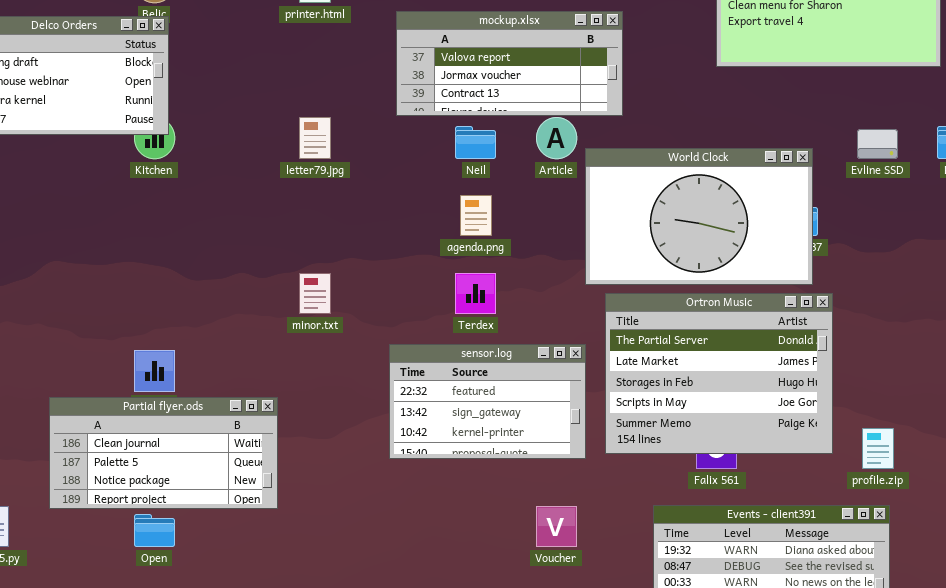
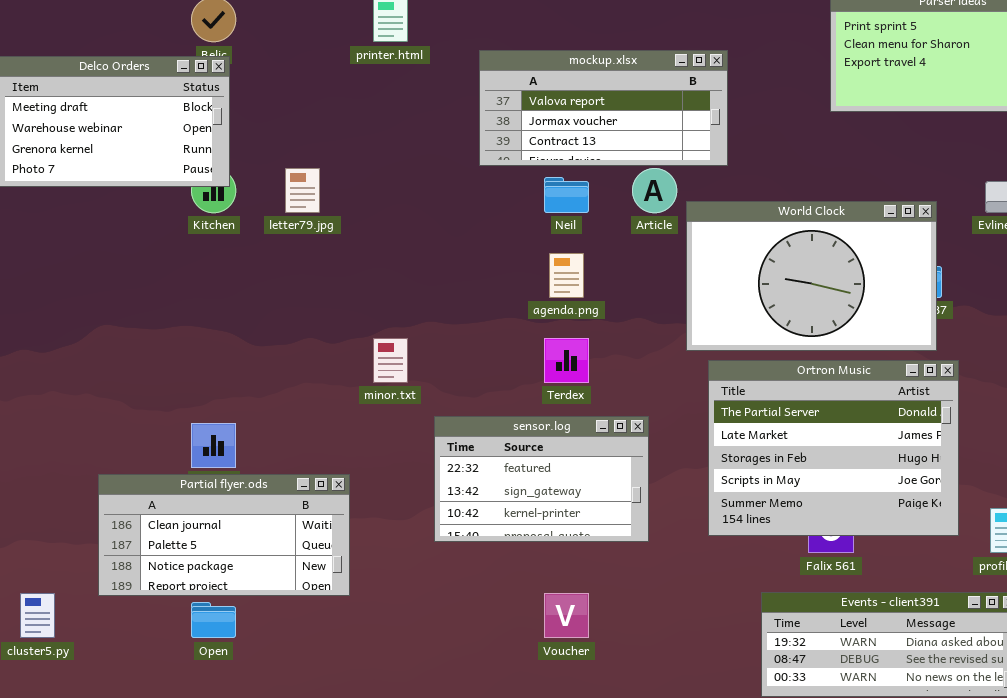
letter79.jpg: [299,117,331,159] -> [285,168,320,213], moved
sensor.log: [389,344,586,459] -> [434,416,649,542], moved
Voucher: [536,506,577,547] -> [544,593,589,638], moved

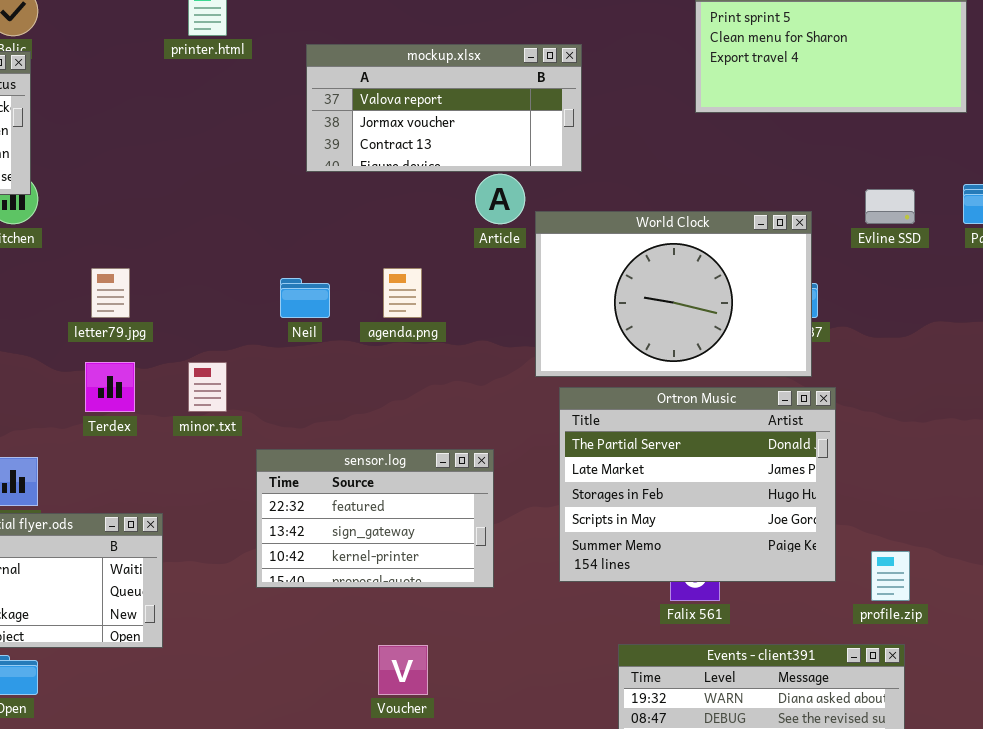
letter79.jpg: [285,168,320,213] -> [91,268,130,318], moved
Neil: [544,177,589,213] -> [280,278,330,318], moved
Terdex: [544,338,589,383] -> [85,362,135,412], moved

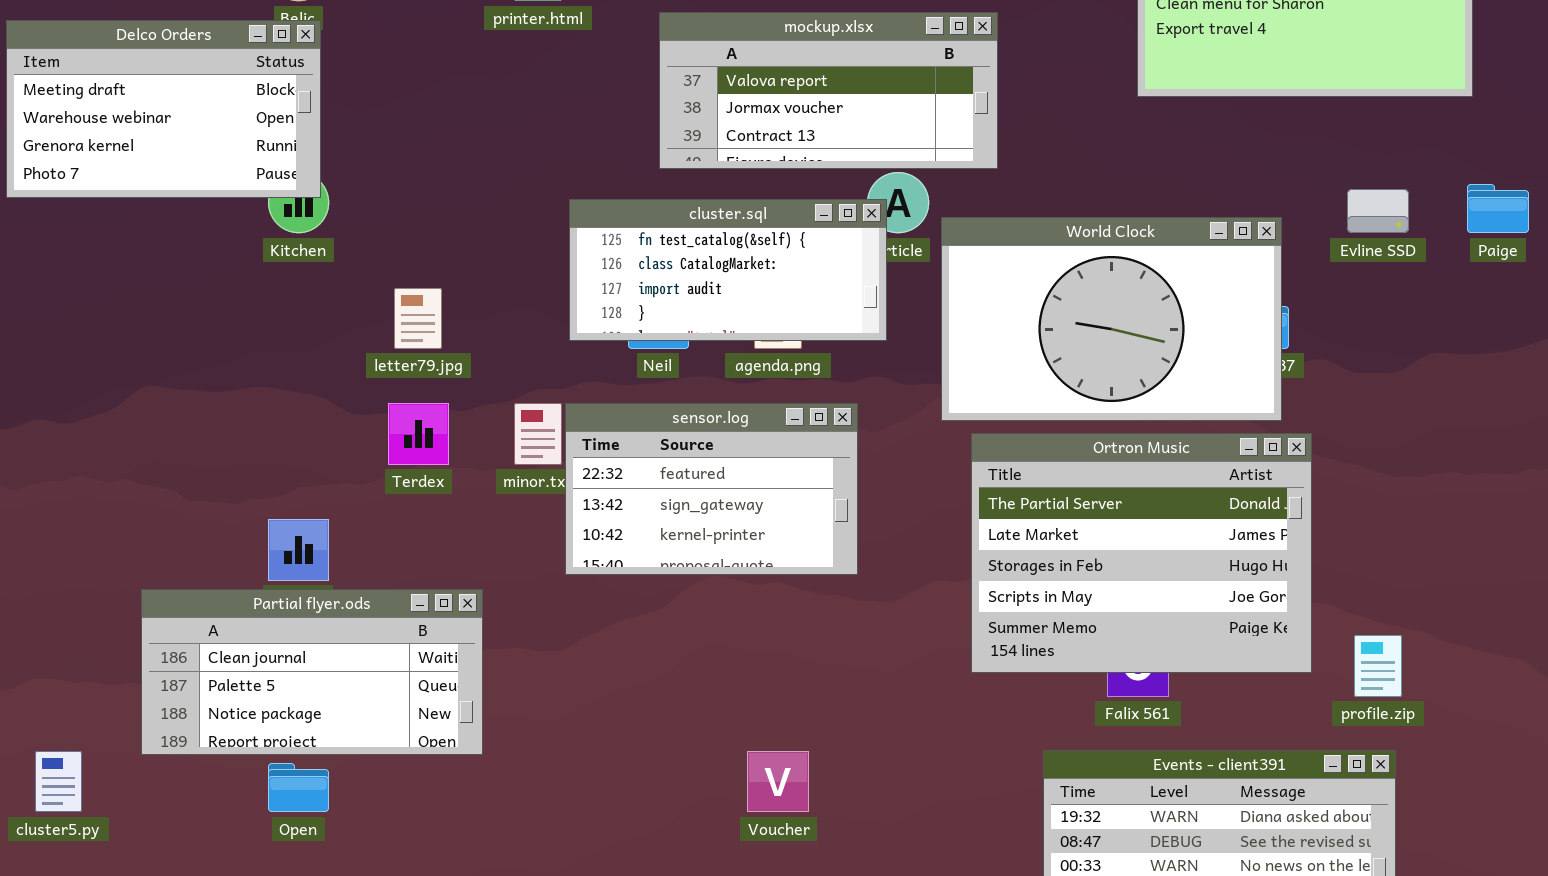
cluster.sql: none -> [569,199,887,341], opened
sensor.log: [256,449,494,588] -> [565,403,858,575], moved

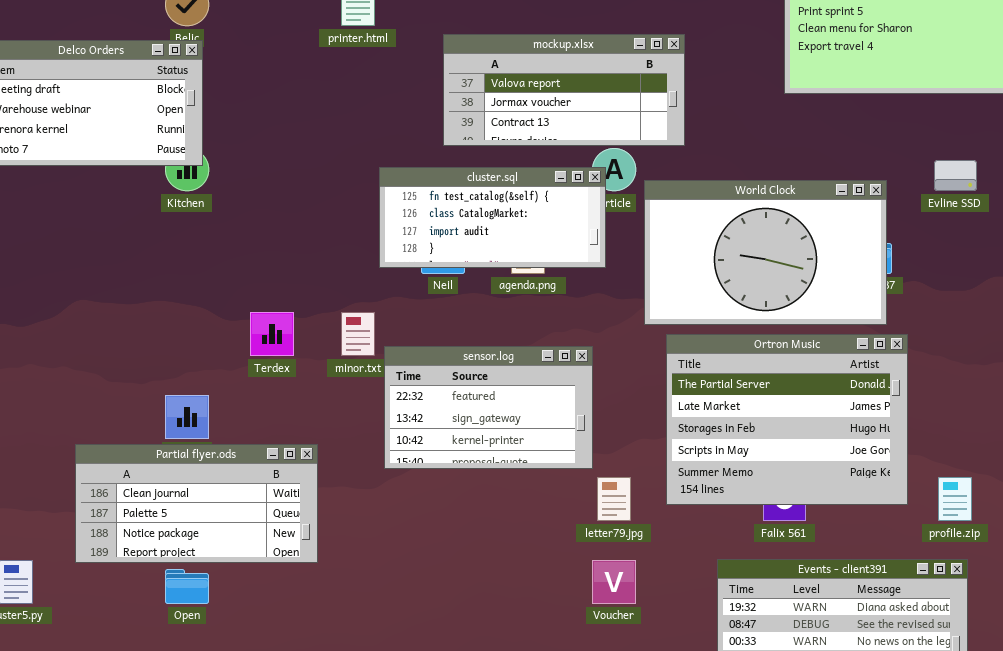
letter79.jpg: [394,288,442,349] -> [597,477,631,521], moved
sensor.log: [565,403,858,575] -> [384,346,593,469], moved
Voucher: [747,751,809,812] -> [592,560,636,604], moved

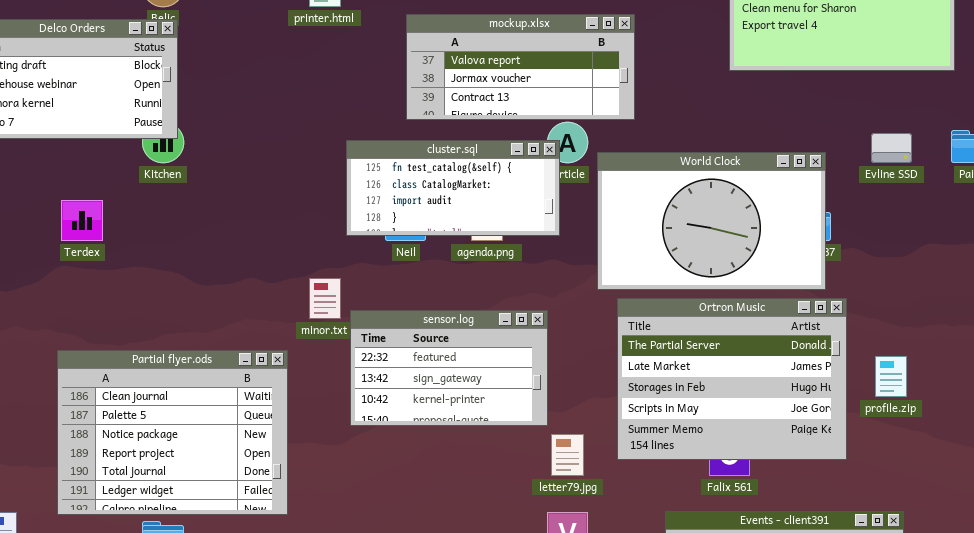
Terdex: [250,312,294,356] -> [61,200,103,241], moved
Partial flyer.ods: [75,444,318,563] -> [57,350,288,515], resized
profile.zip: [938,477,972,521] -> [875,356,907,397], moved

